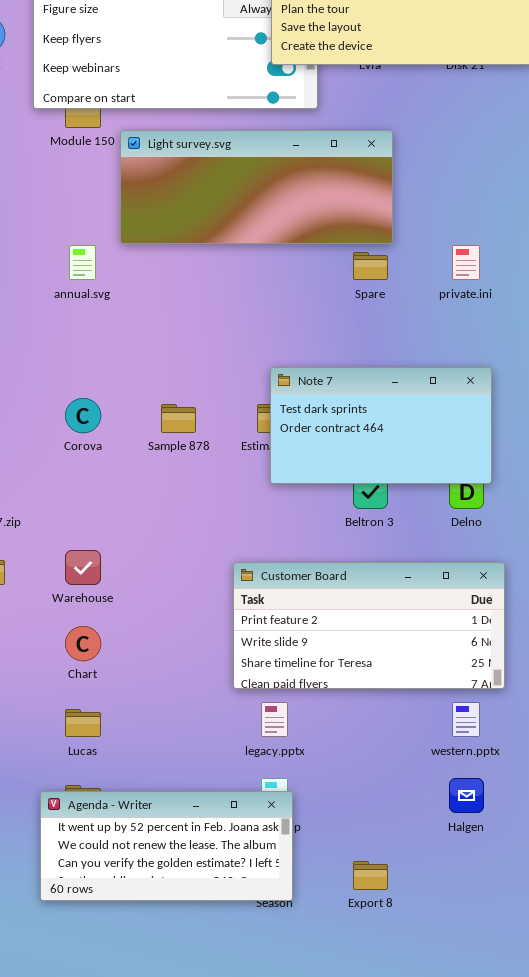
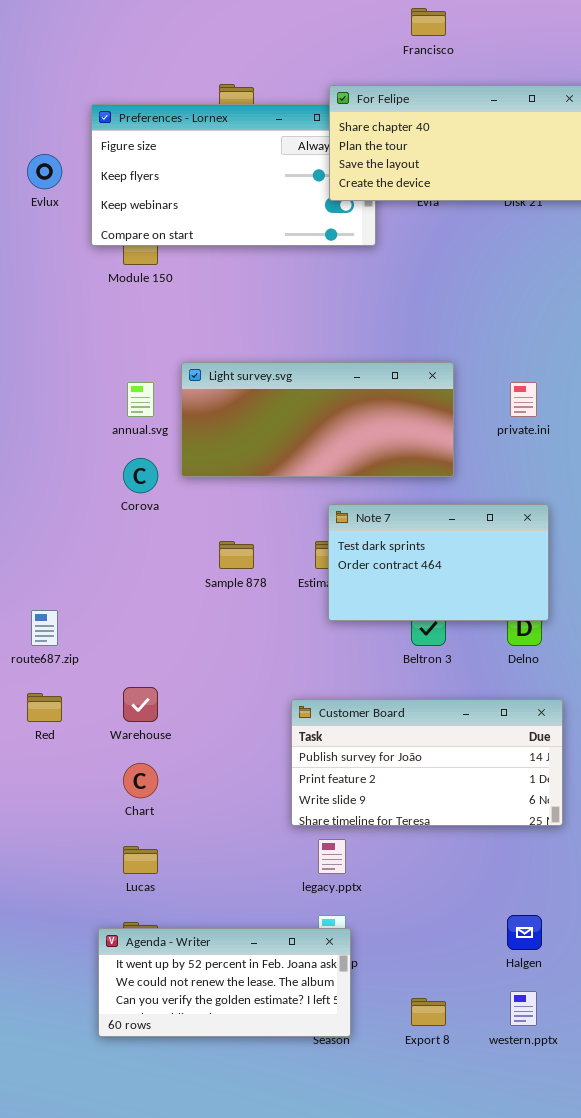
Light survey.svg: [120,130,393,244] -> [181,362,454,477], moved
Corova: [65,398,101,433] -> [123,458,158,493], moved
Customer Board: [233,562,505,689] -> [291,699,563,826], scrolled up 1 row
western.pptx: [452,702,480,737] -> [510,991,537,1026], moved

